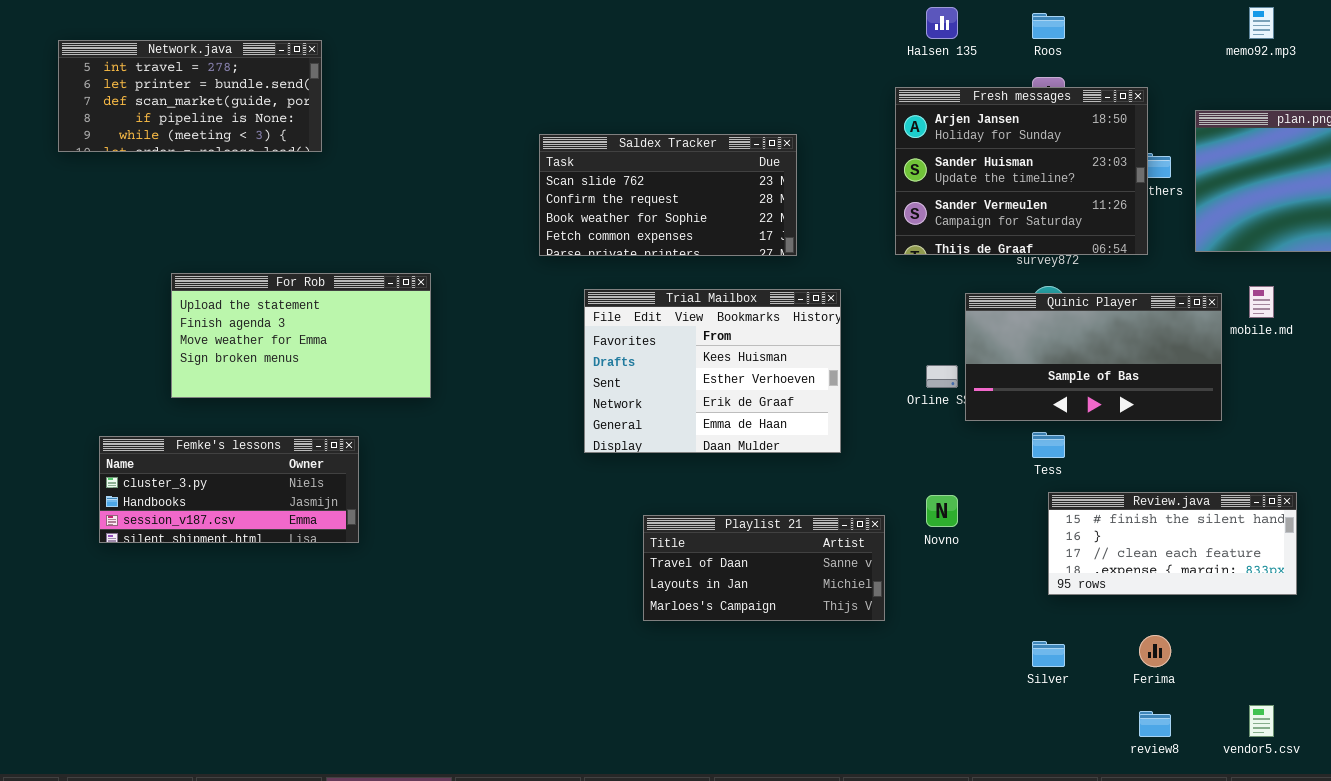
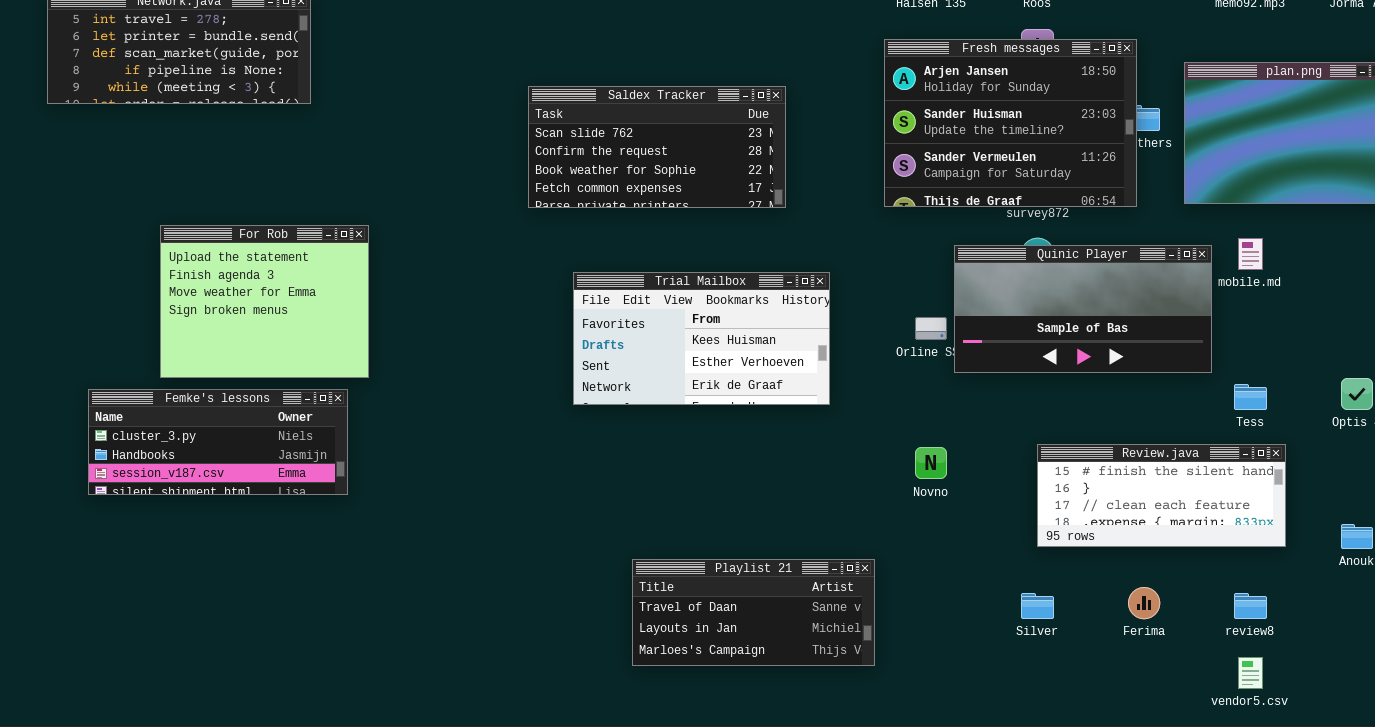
For Rob: [171,273,431,398] -> [160,225,369,378], resized
Trial Mailbox: [584,289,841,453] -> [573,272,830,405], resized
Tess: [1032,432,1065,458] -> [1234,384,1267,410], moved
Playlist 21: [643,515,885,621] -> [632,559,875,666], moved
review8: [1139,711,1171,737] -> [1234,593,1267,619], moved

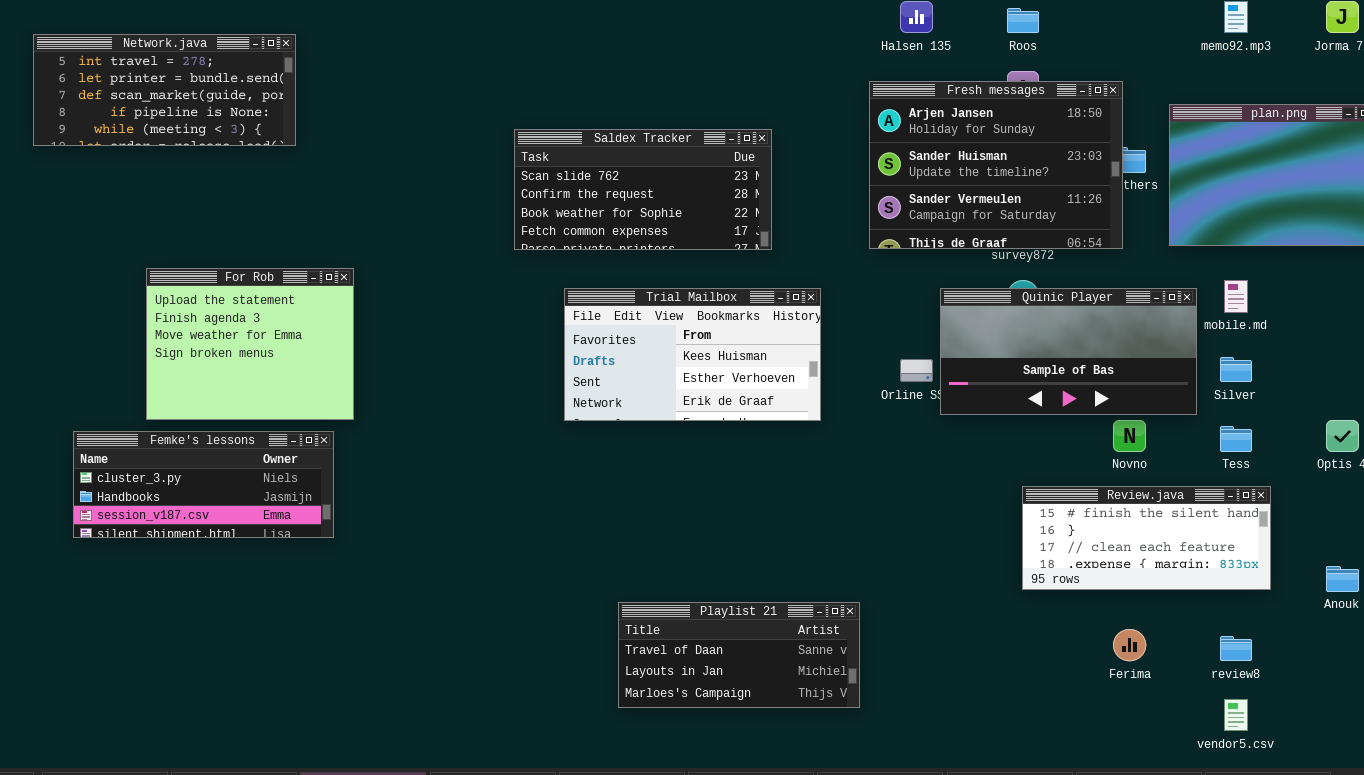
Trial Mailbox: [573,272,830,405] -> [564,288,821,421], moved
Novno: [915,447,947,479] -> [1113,420,1146,452], moved
Silver: [1021,593,1054,619] -> [1220,357,1252,382], moved

